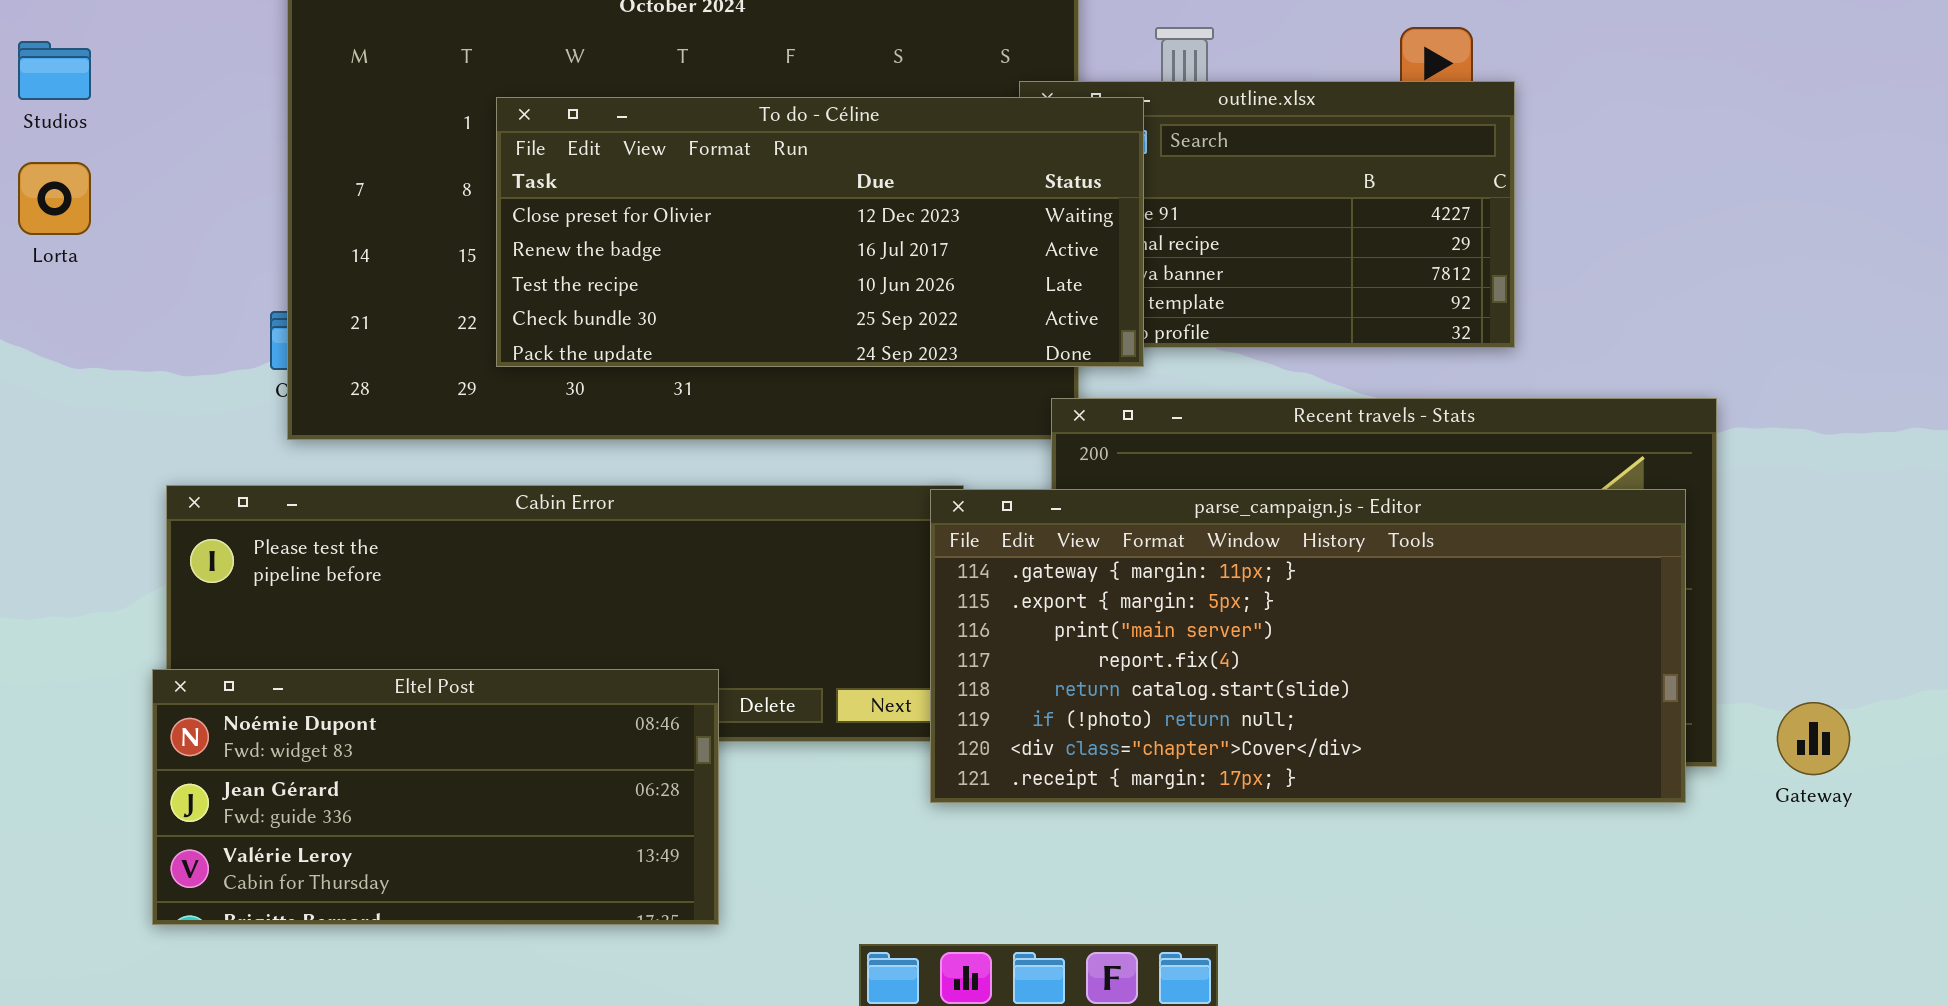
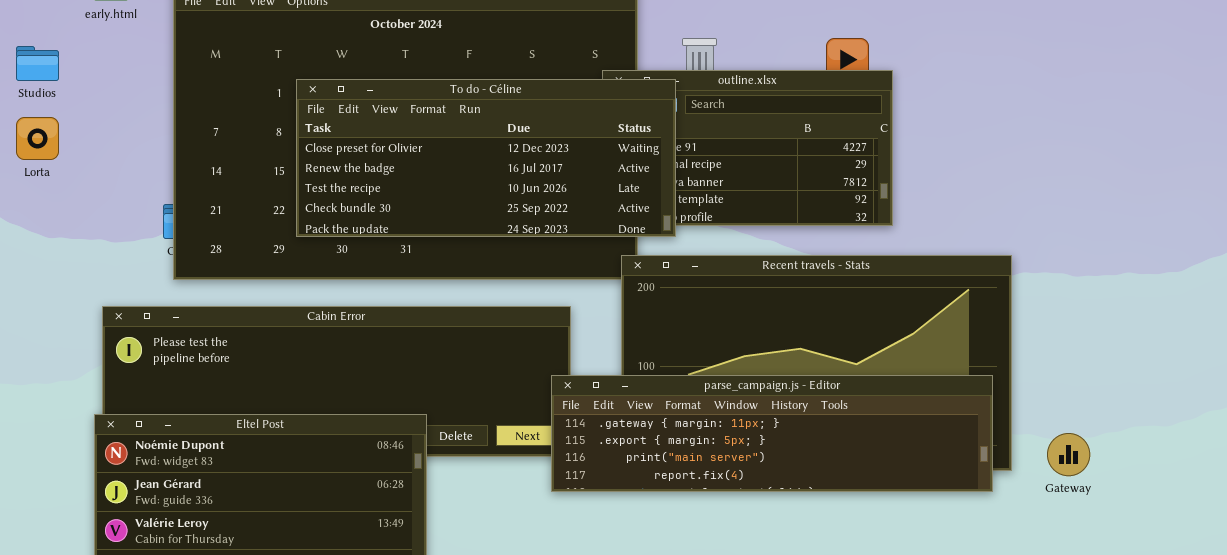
parse_campaign.js - Editor: [930,489,1686,803] -> [551,375,993,492], resized

